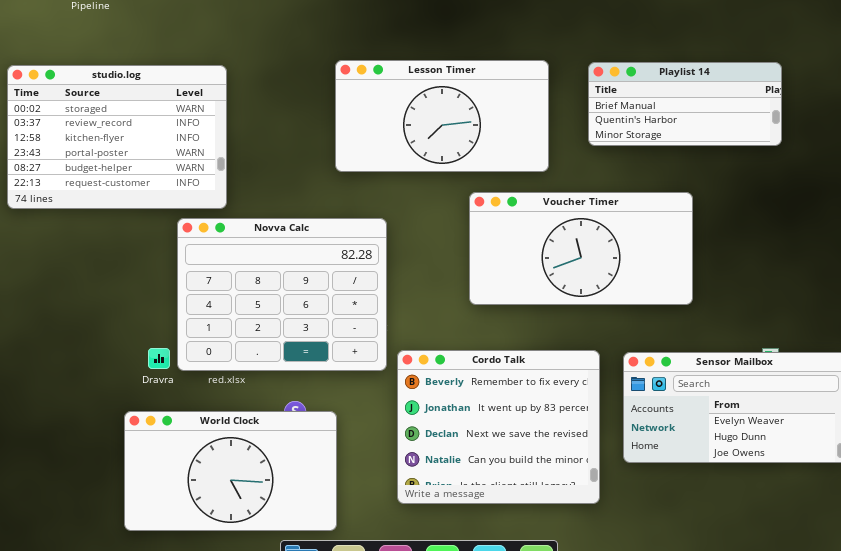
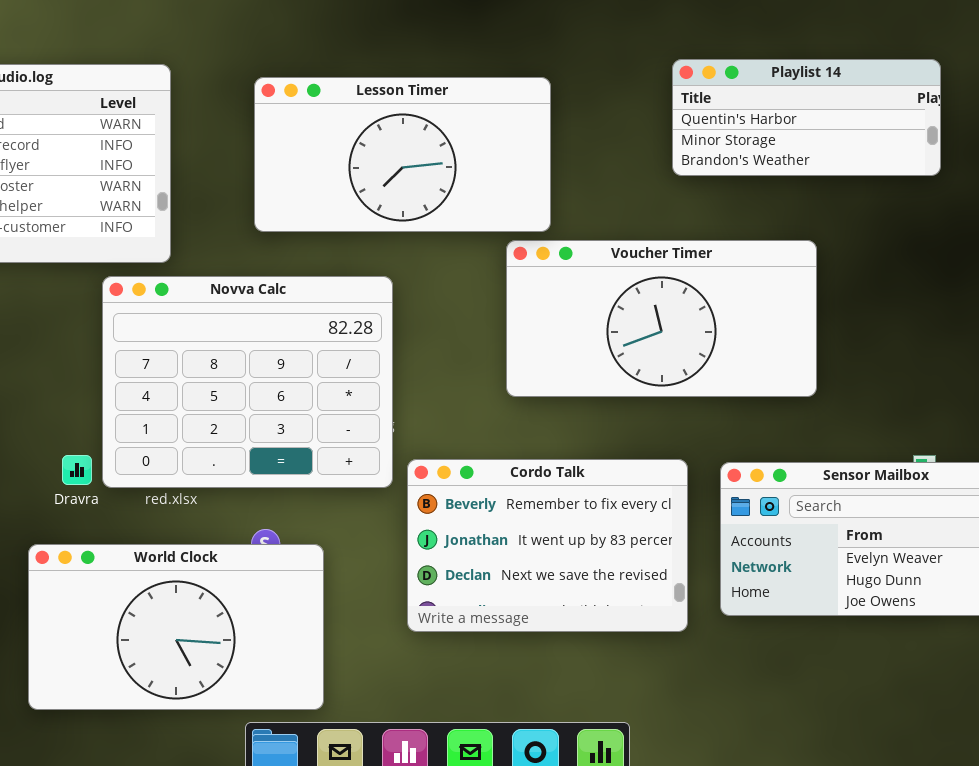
Lesson Timer: [335,60,549,172] -> [254,77,551,232], moved
Playlist 14: [588,62,782,146] -> [672,59,941,176], scrolled down 1 row
Cordo Talk: [397,350,600,504] -> [407,459,688,632], resized

